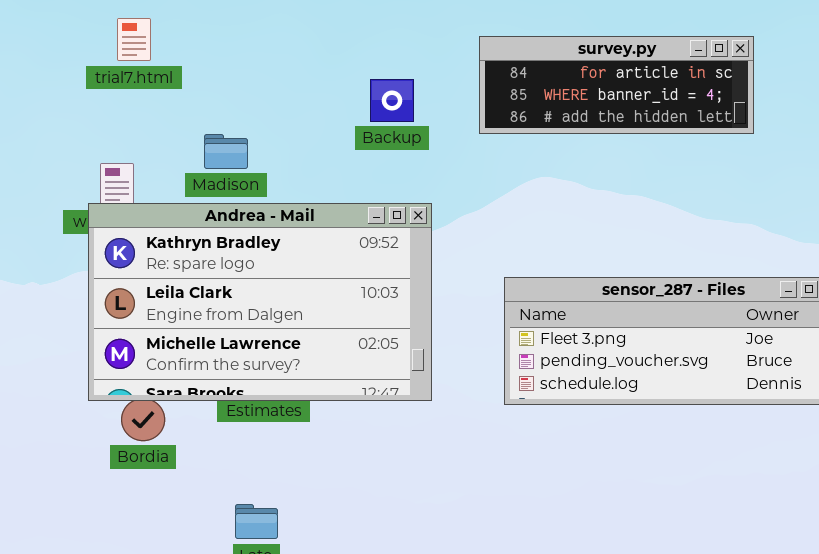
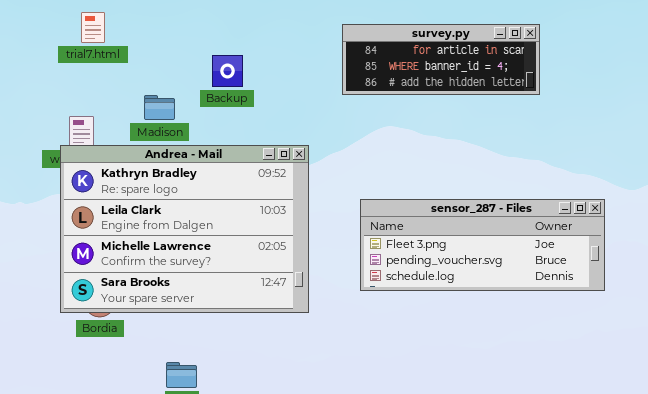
Backup: [370,79,414,122] -> [212,55,243,87], moved
Andrea - Mail: [88,203,432,401] -> [60,145,309,313], resized

